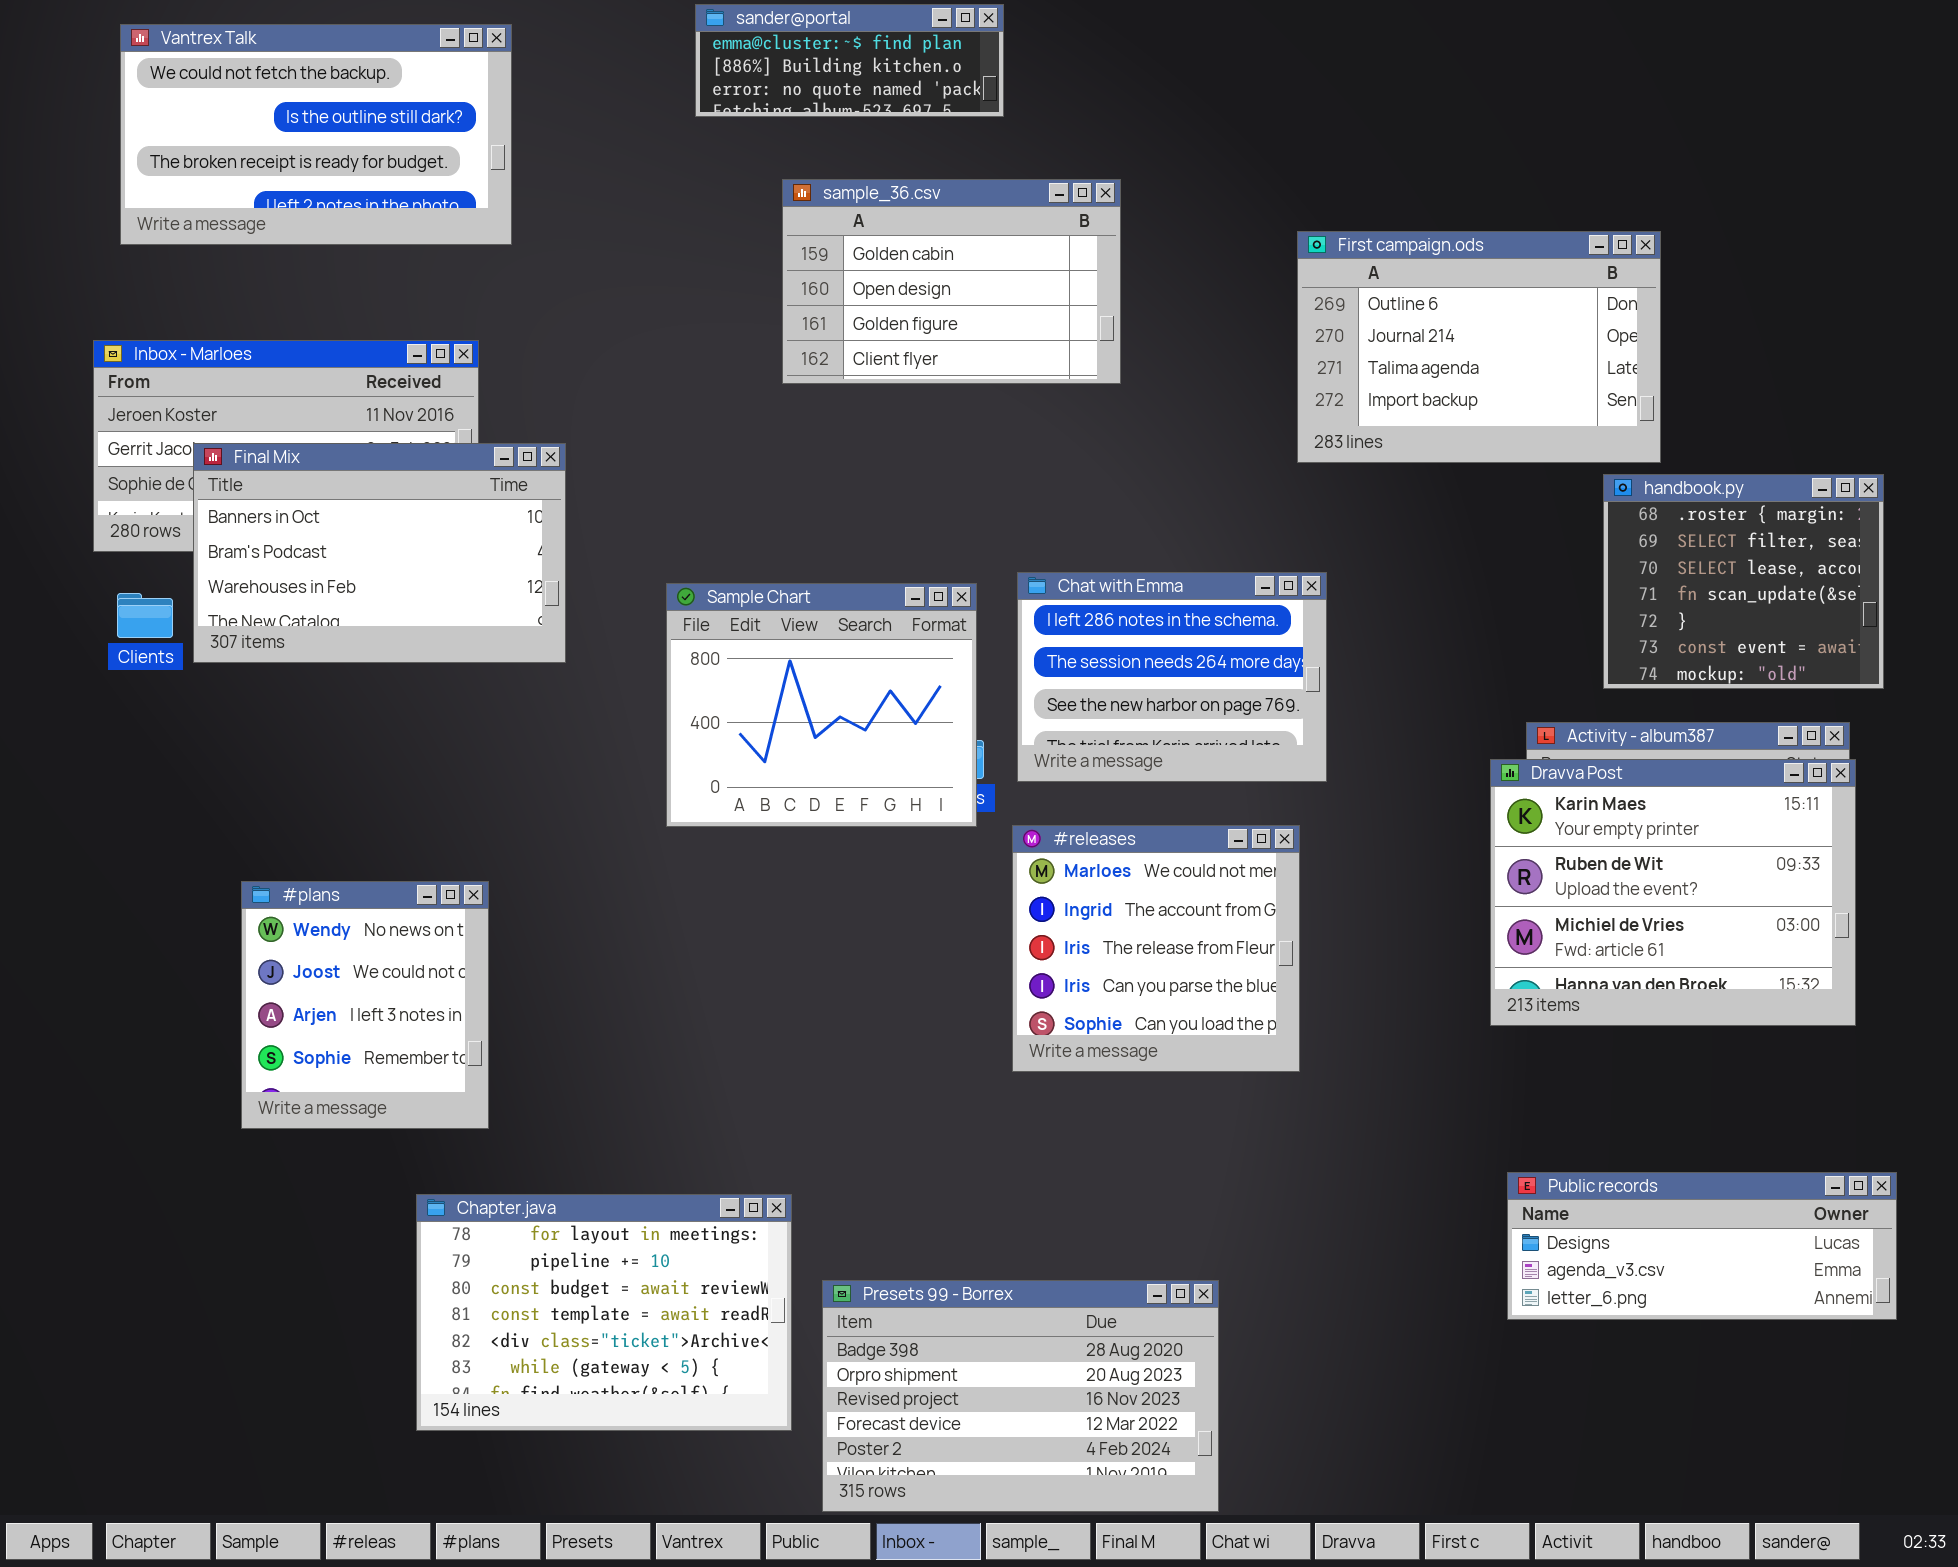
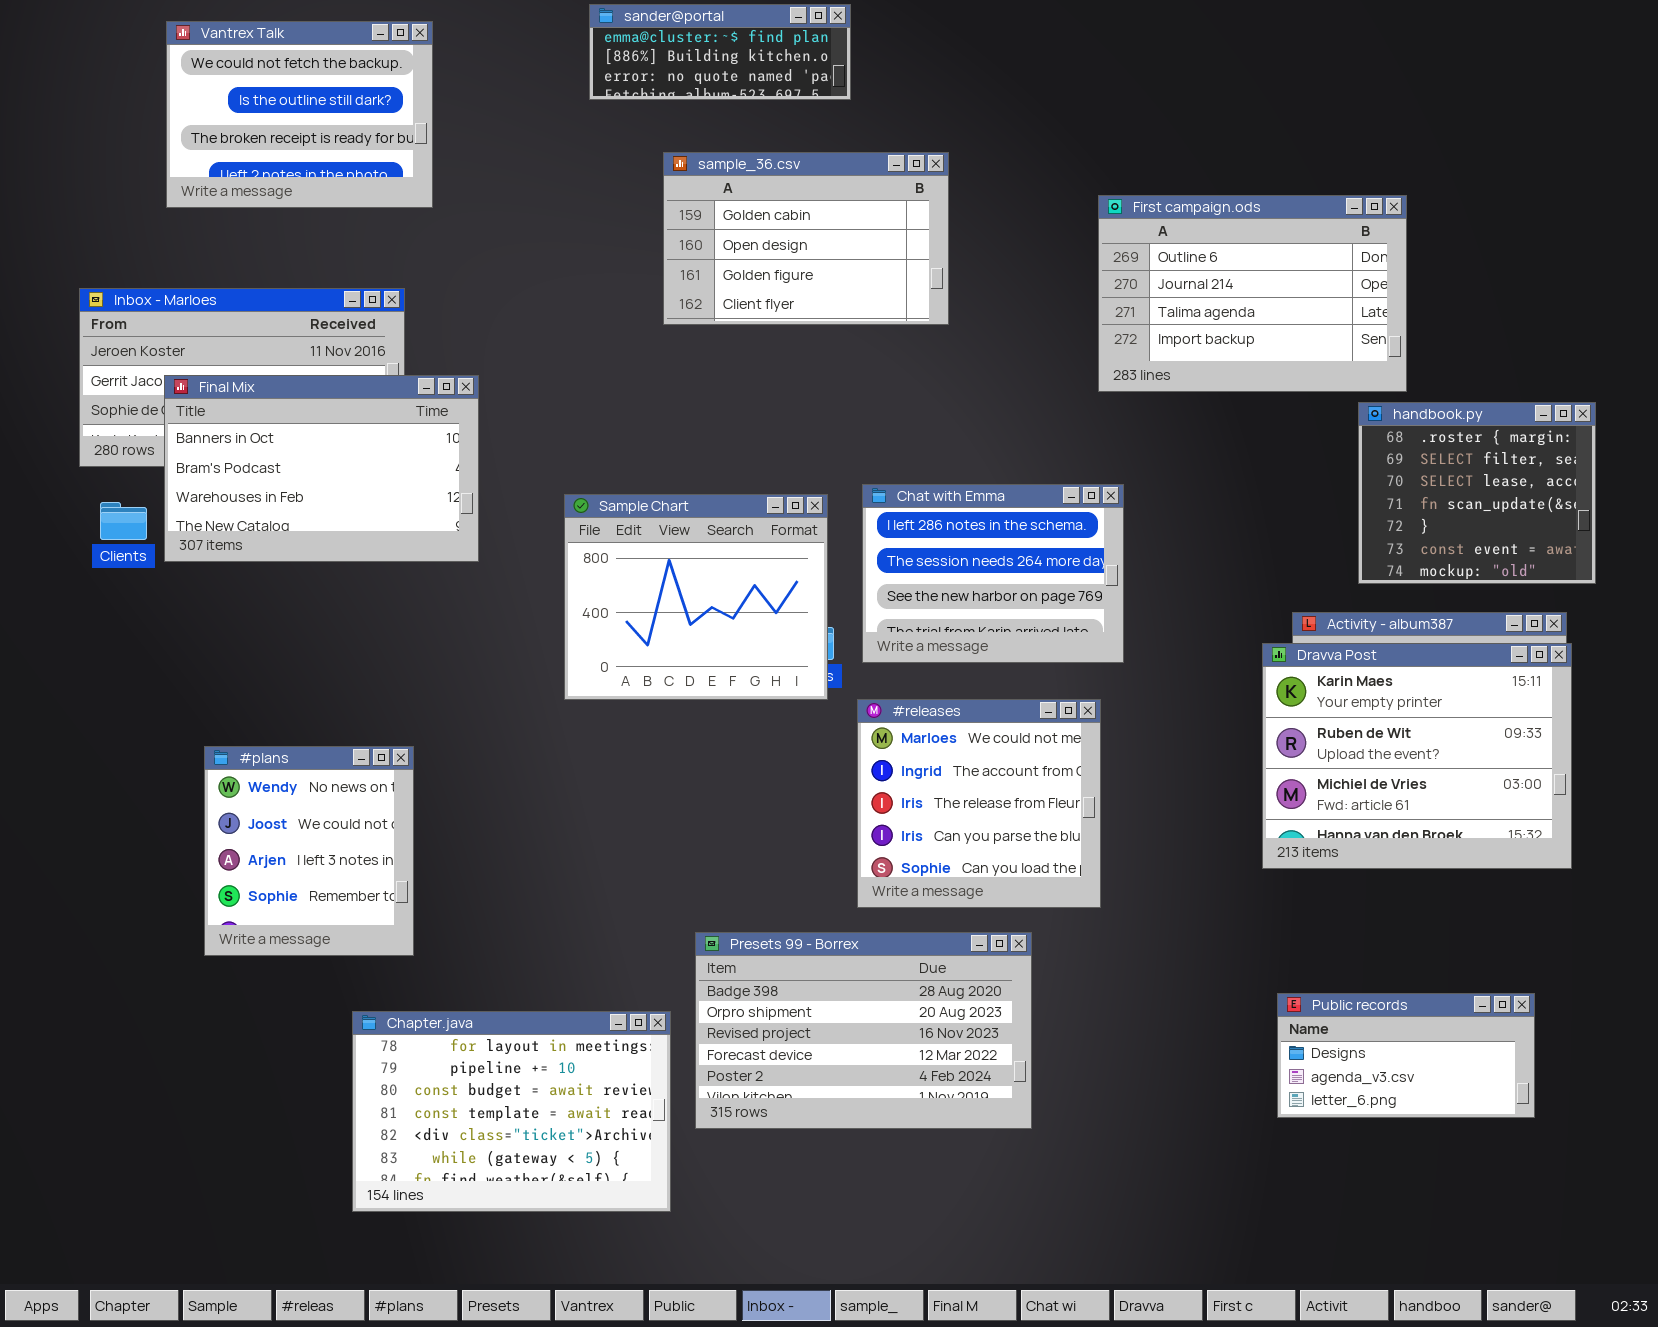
Vantrex Talk: [120,24,512,245] -> [166,21,433,208], resized
Public records: [1507,1172,1897,1320] -> [1277,993,1535,1118], resized
Presets 99 - Borrex: [822,1280,1219,1512] -> [695,932,1032,1129], moved

